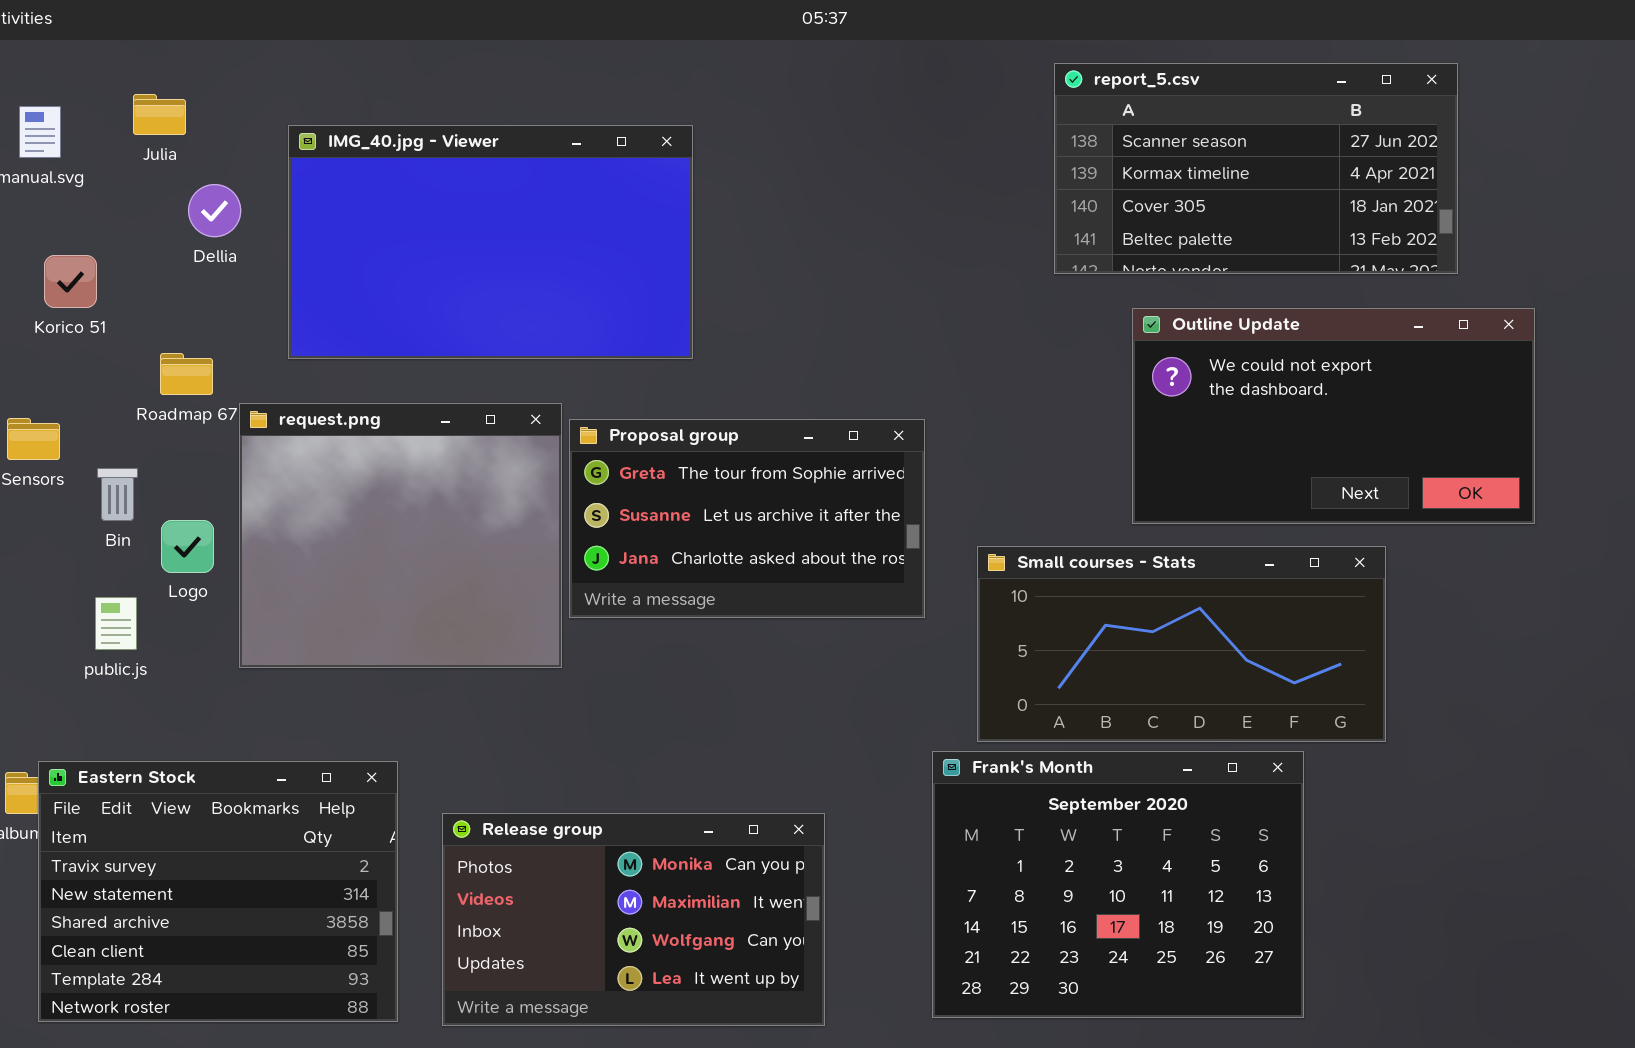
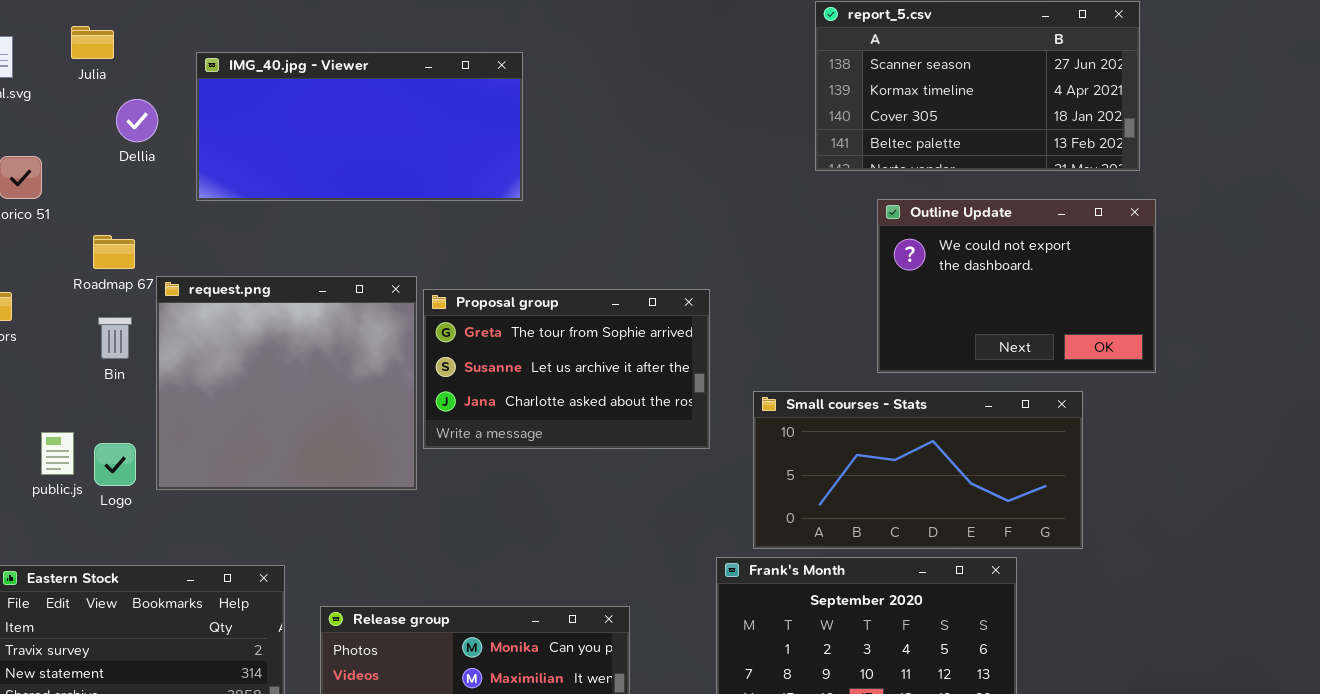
IMG_40.jpg - Viewer: [288,125,693,359] -> [196,52,523,201], resized
Outline Update: [1132,308,1535,524] -> [877,199,1156,373], resized
Bin: [97,468,138,521] -> [98,317,132,359], moved
Logo: [161,520,214,573] -> [94,443,136,486], moved

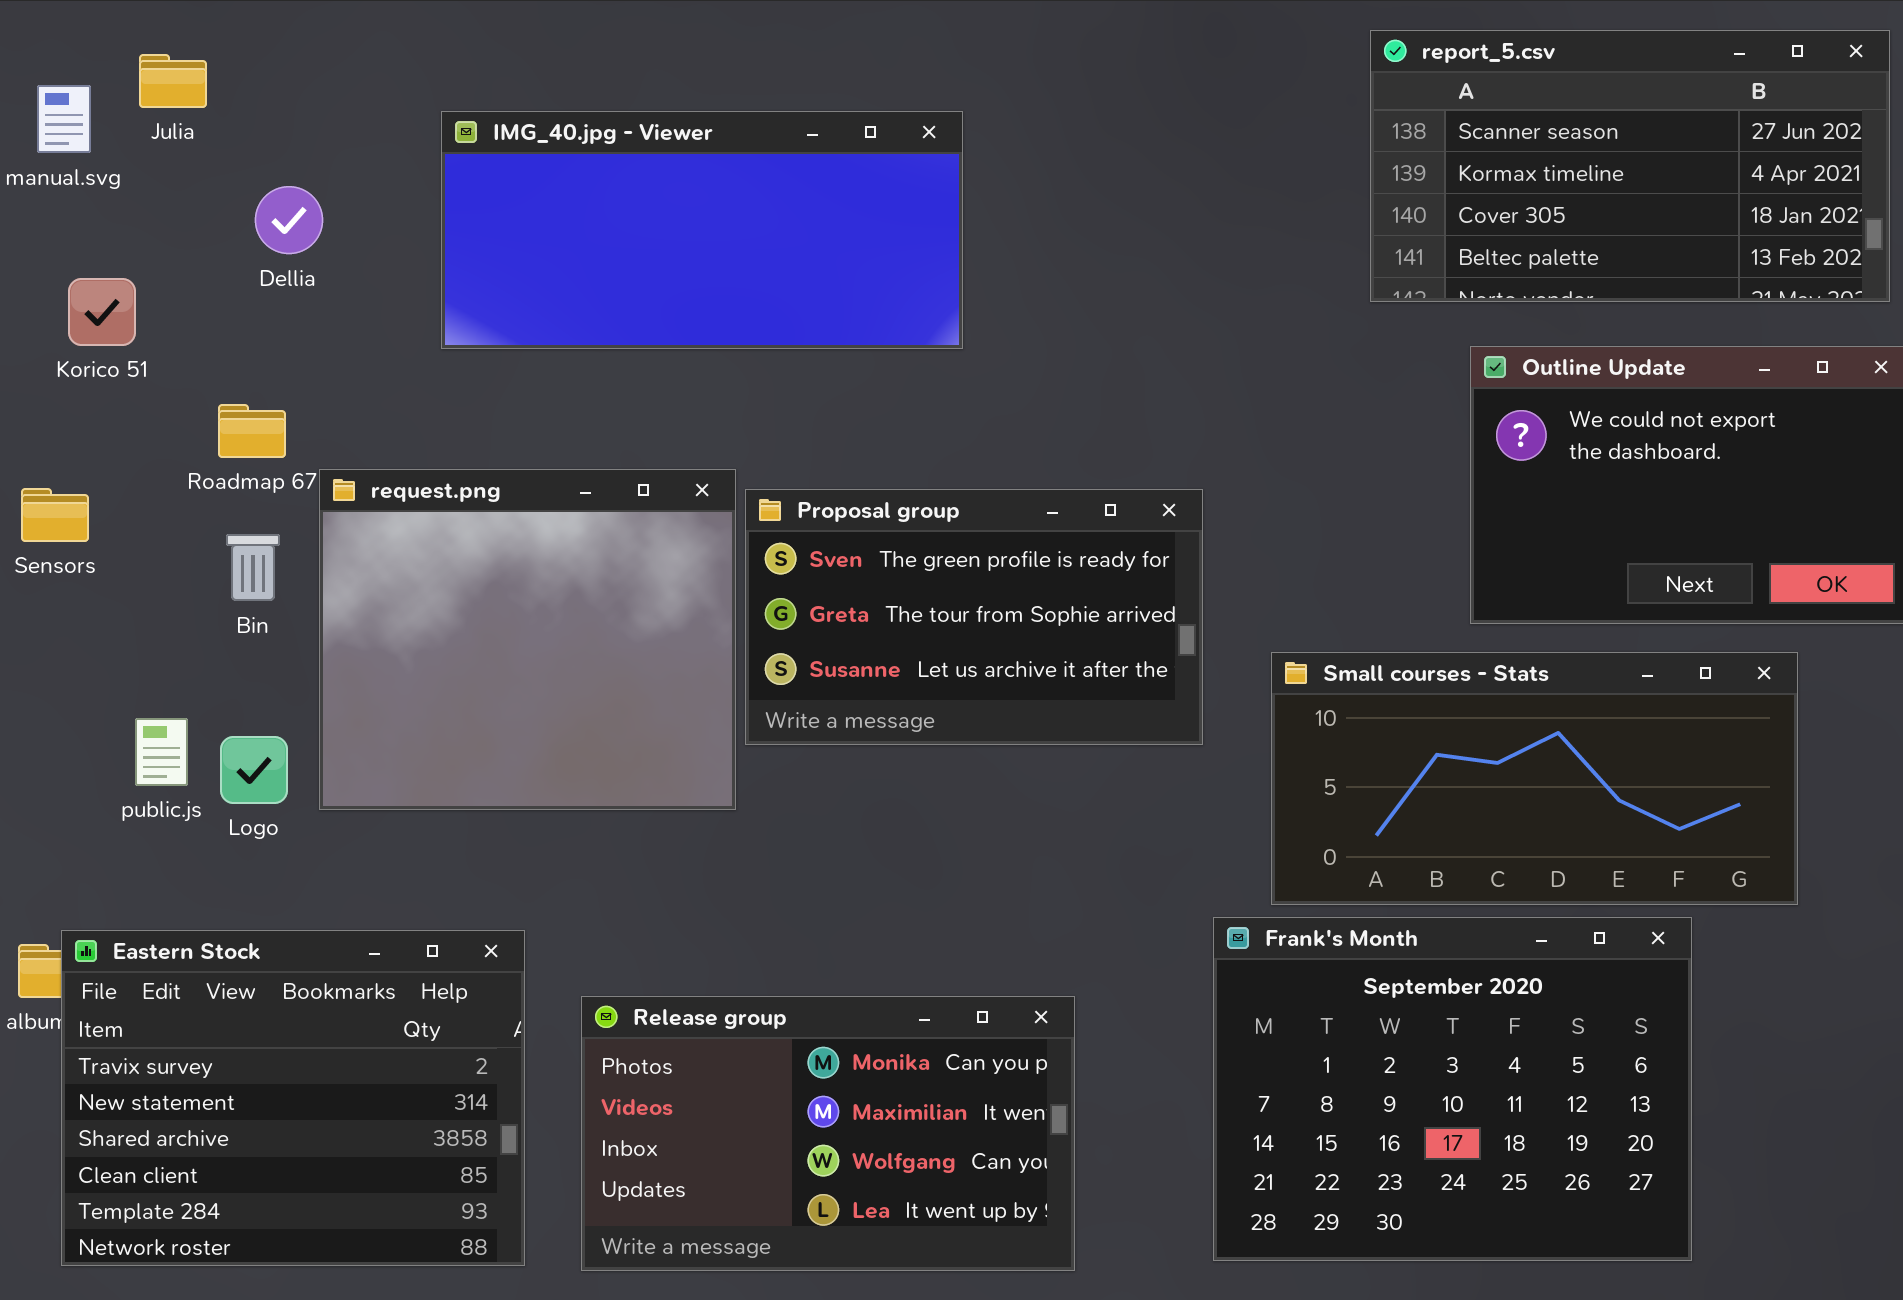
Julia: [71,26,114,59] -> [139,54,207,108], moved
IMG_40.jpg - Viewer: [196,52,523,201] -> [441,111,963,349], moved
Proposal group: [423,289,710,449] -> [745,489,1203,745], scrolled up 1 row

